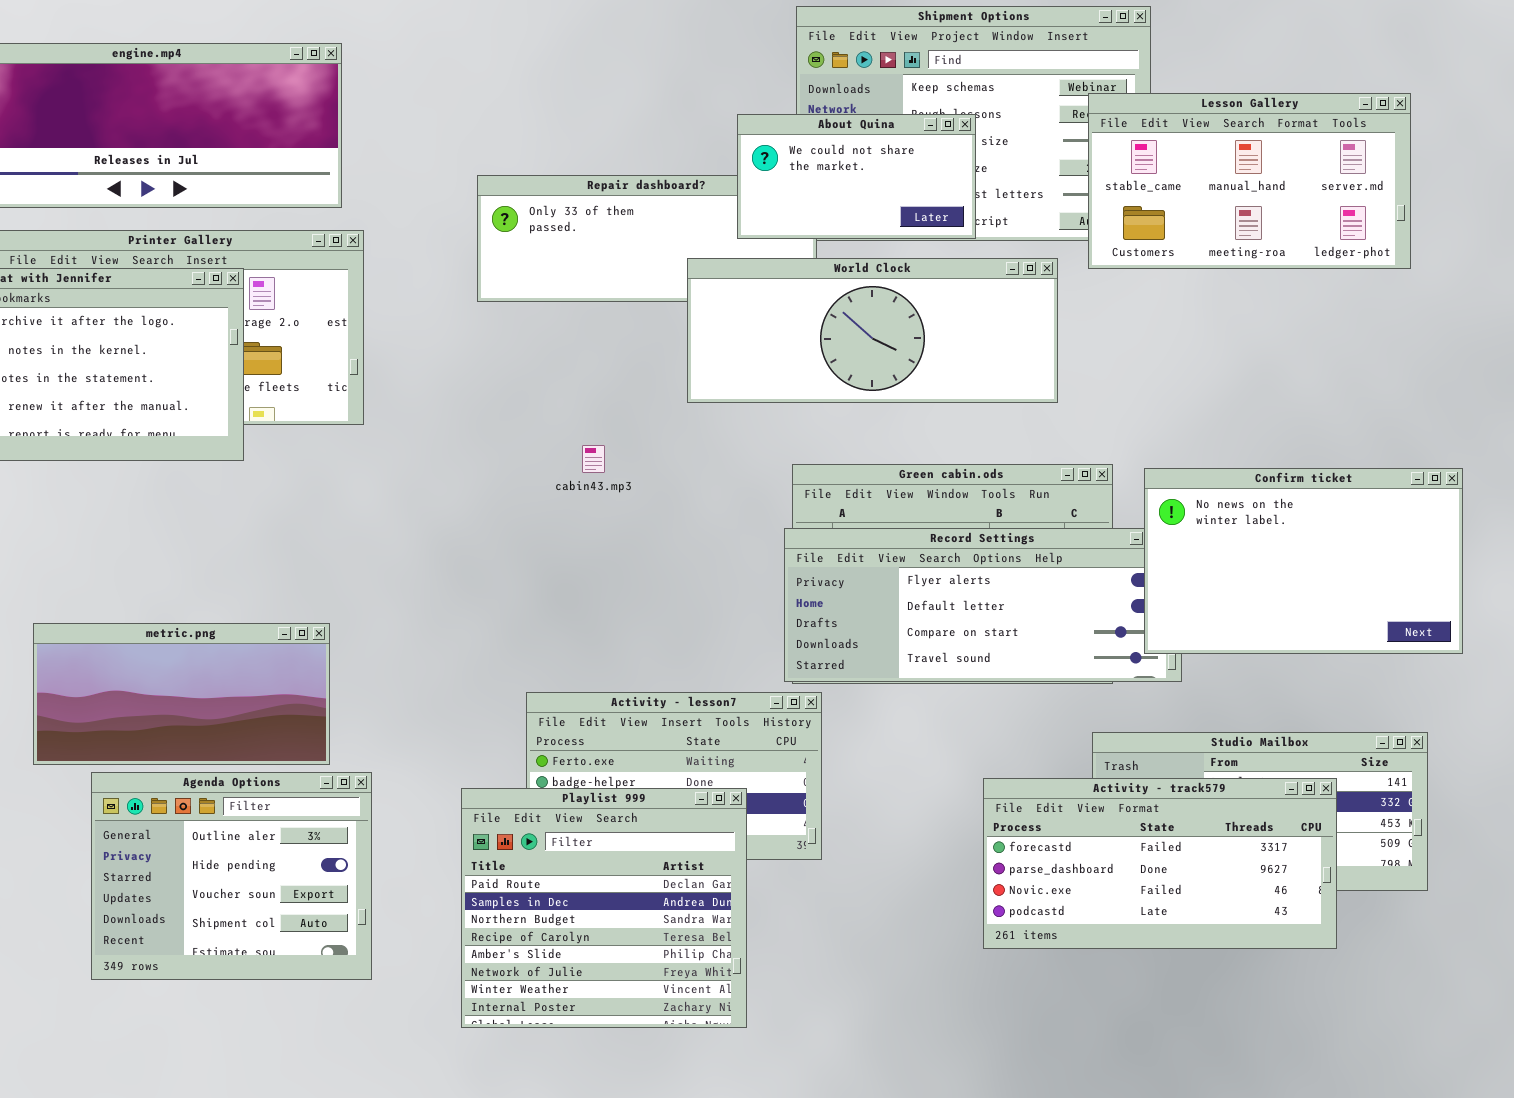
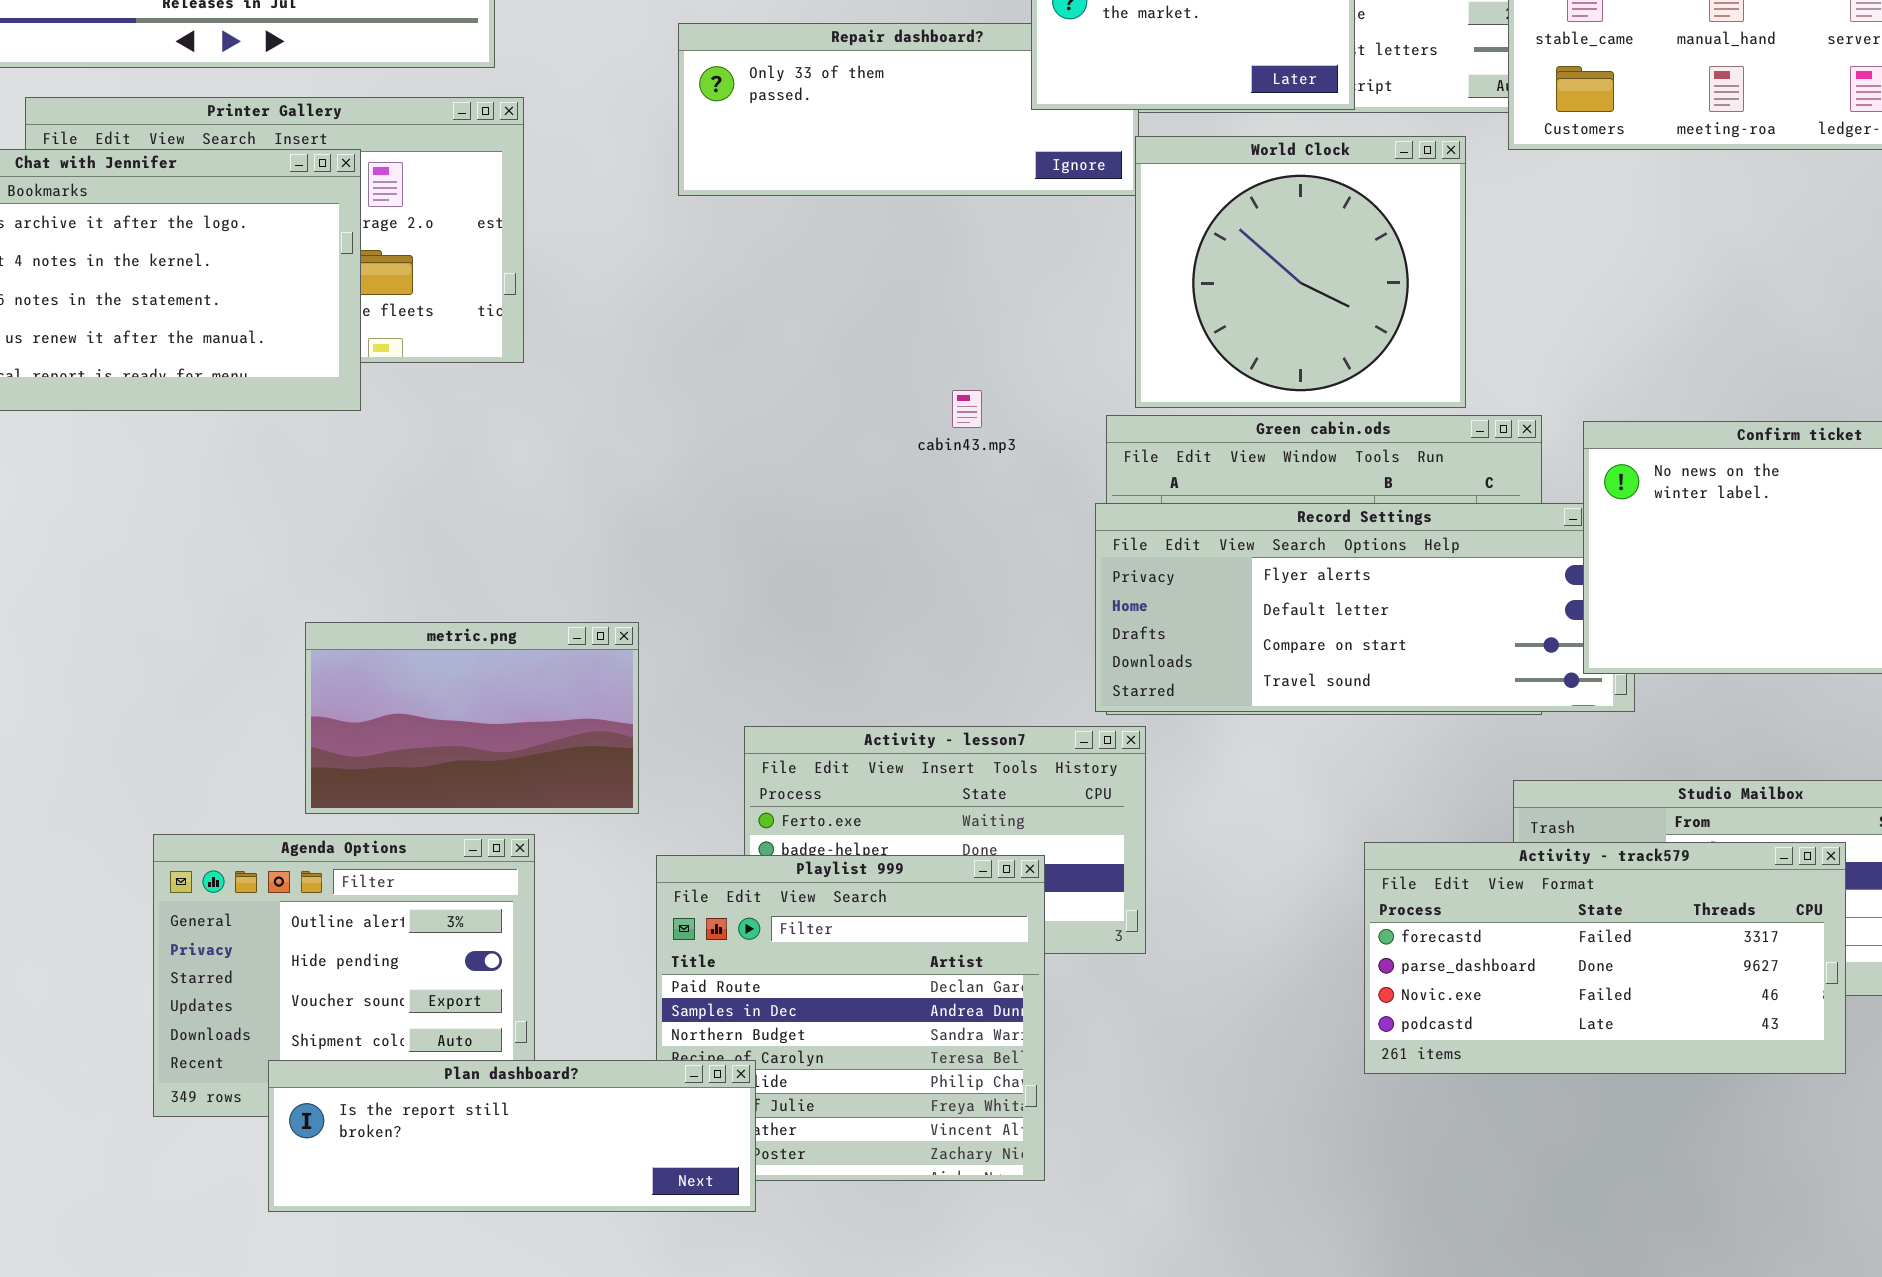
World Clock: [687,258,1058,403] -> [1135,136,1466,408], resized
cabin43.mp3: [582,445,605,473] -> [952,390,982,428], moved
metric.png: [33,623,330,765] -> [305,622,639,814], moved, resized
Plan dashboard?: none -> [268,1060,756,1212], opened

